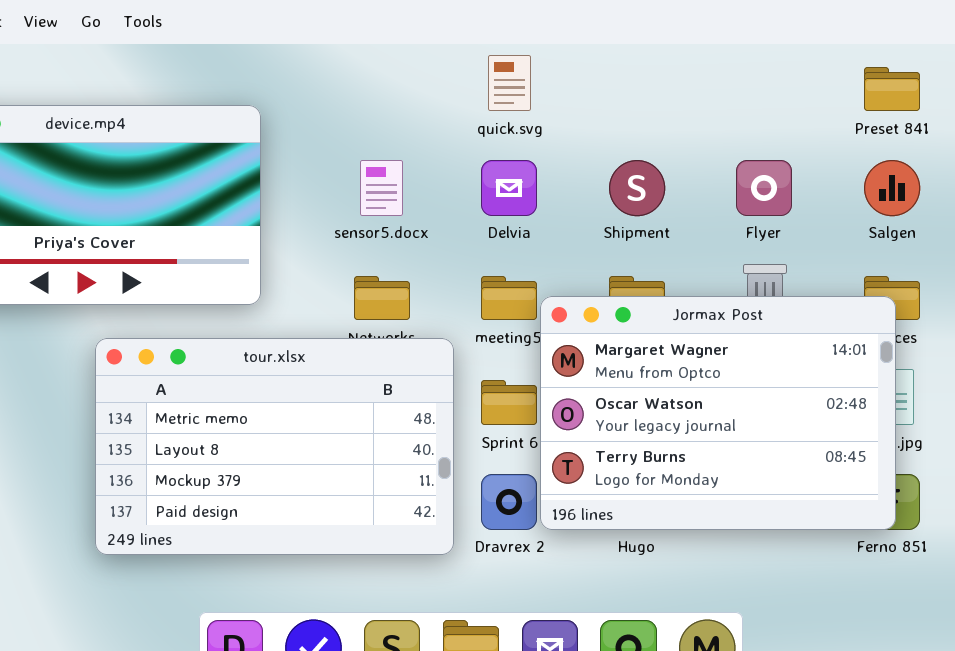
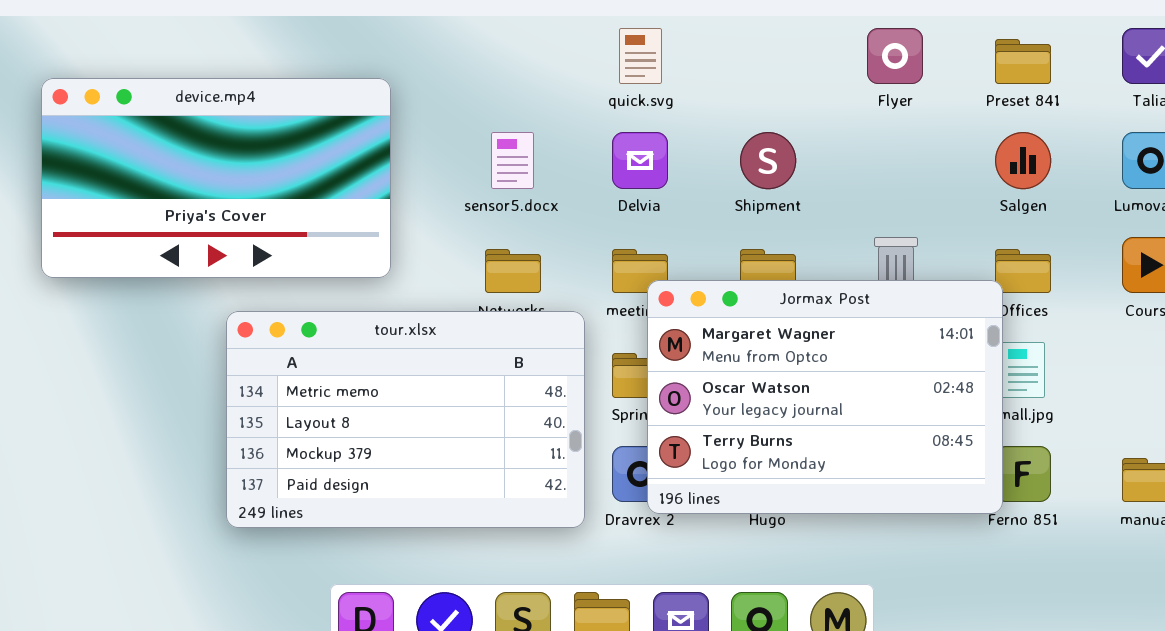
Flyer: [736,160,792,216] -> [867,28,923,84], moved
Jormax Post: [540,296,896,530] -> [647,280,1003,514], moved

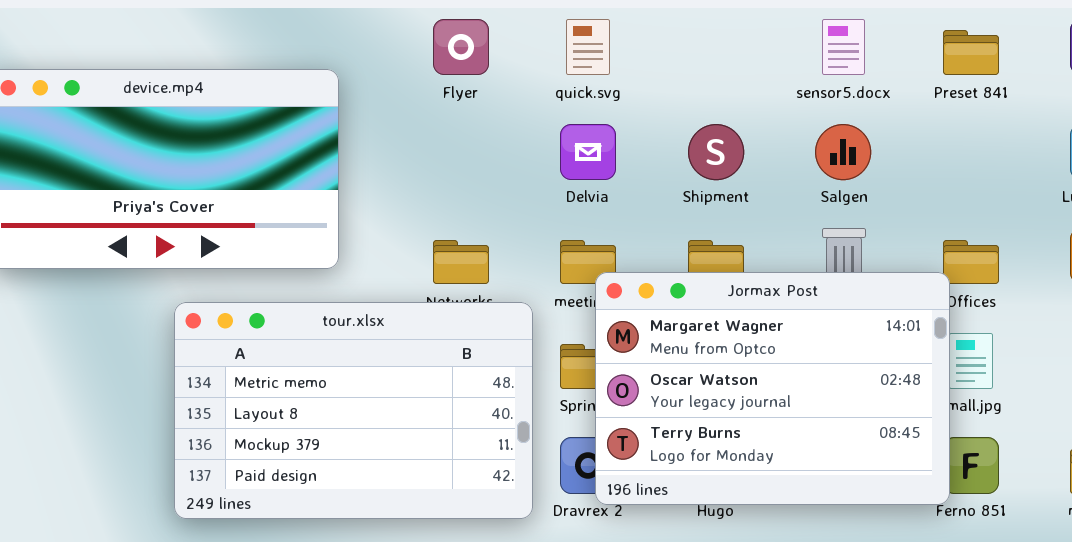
Flyer: [867,28,923,84] -> [433,19,489,75], moved
sensor5.docx: [491,132,534,189] -> [822,19,865,75], moved
Salgen: [995,132,1051,189] -> [815,124,871,180], moved

